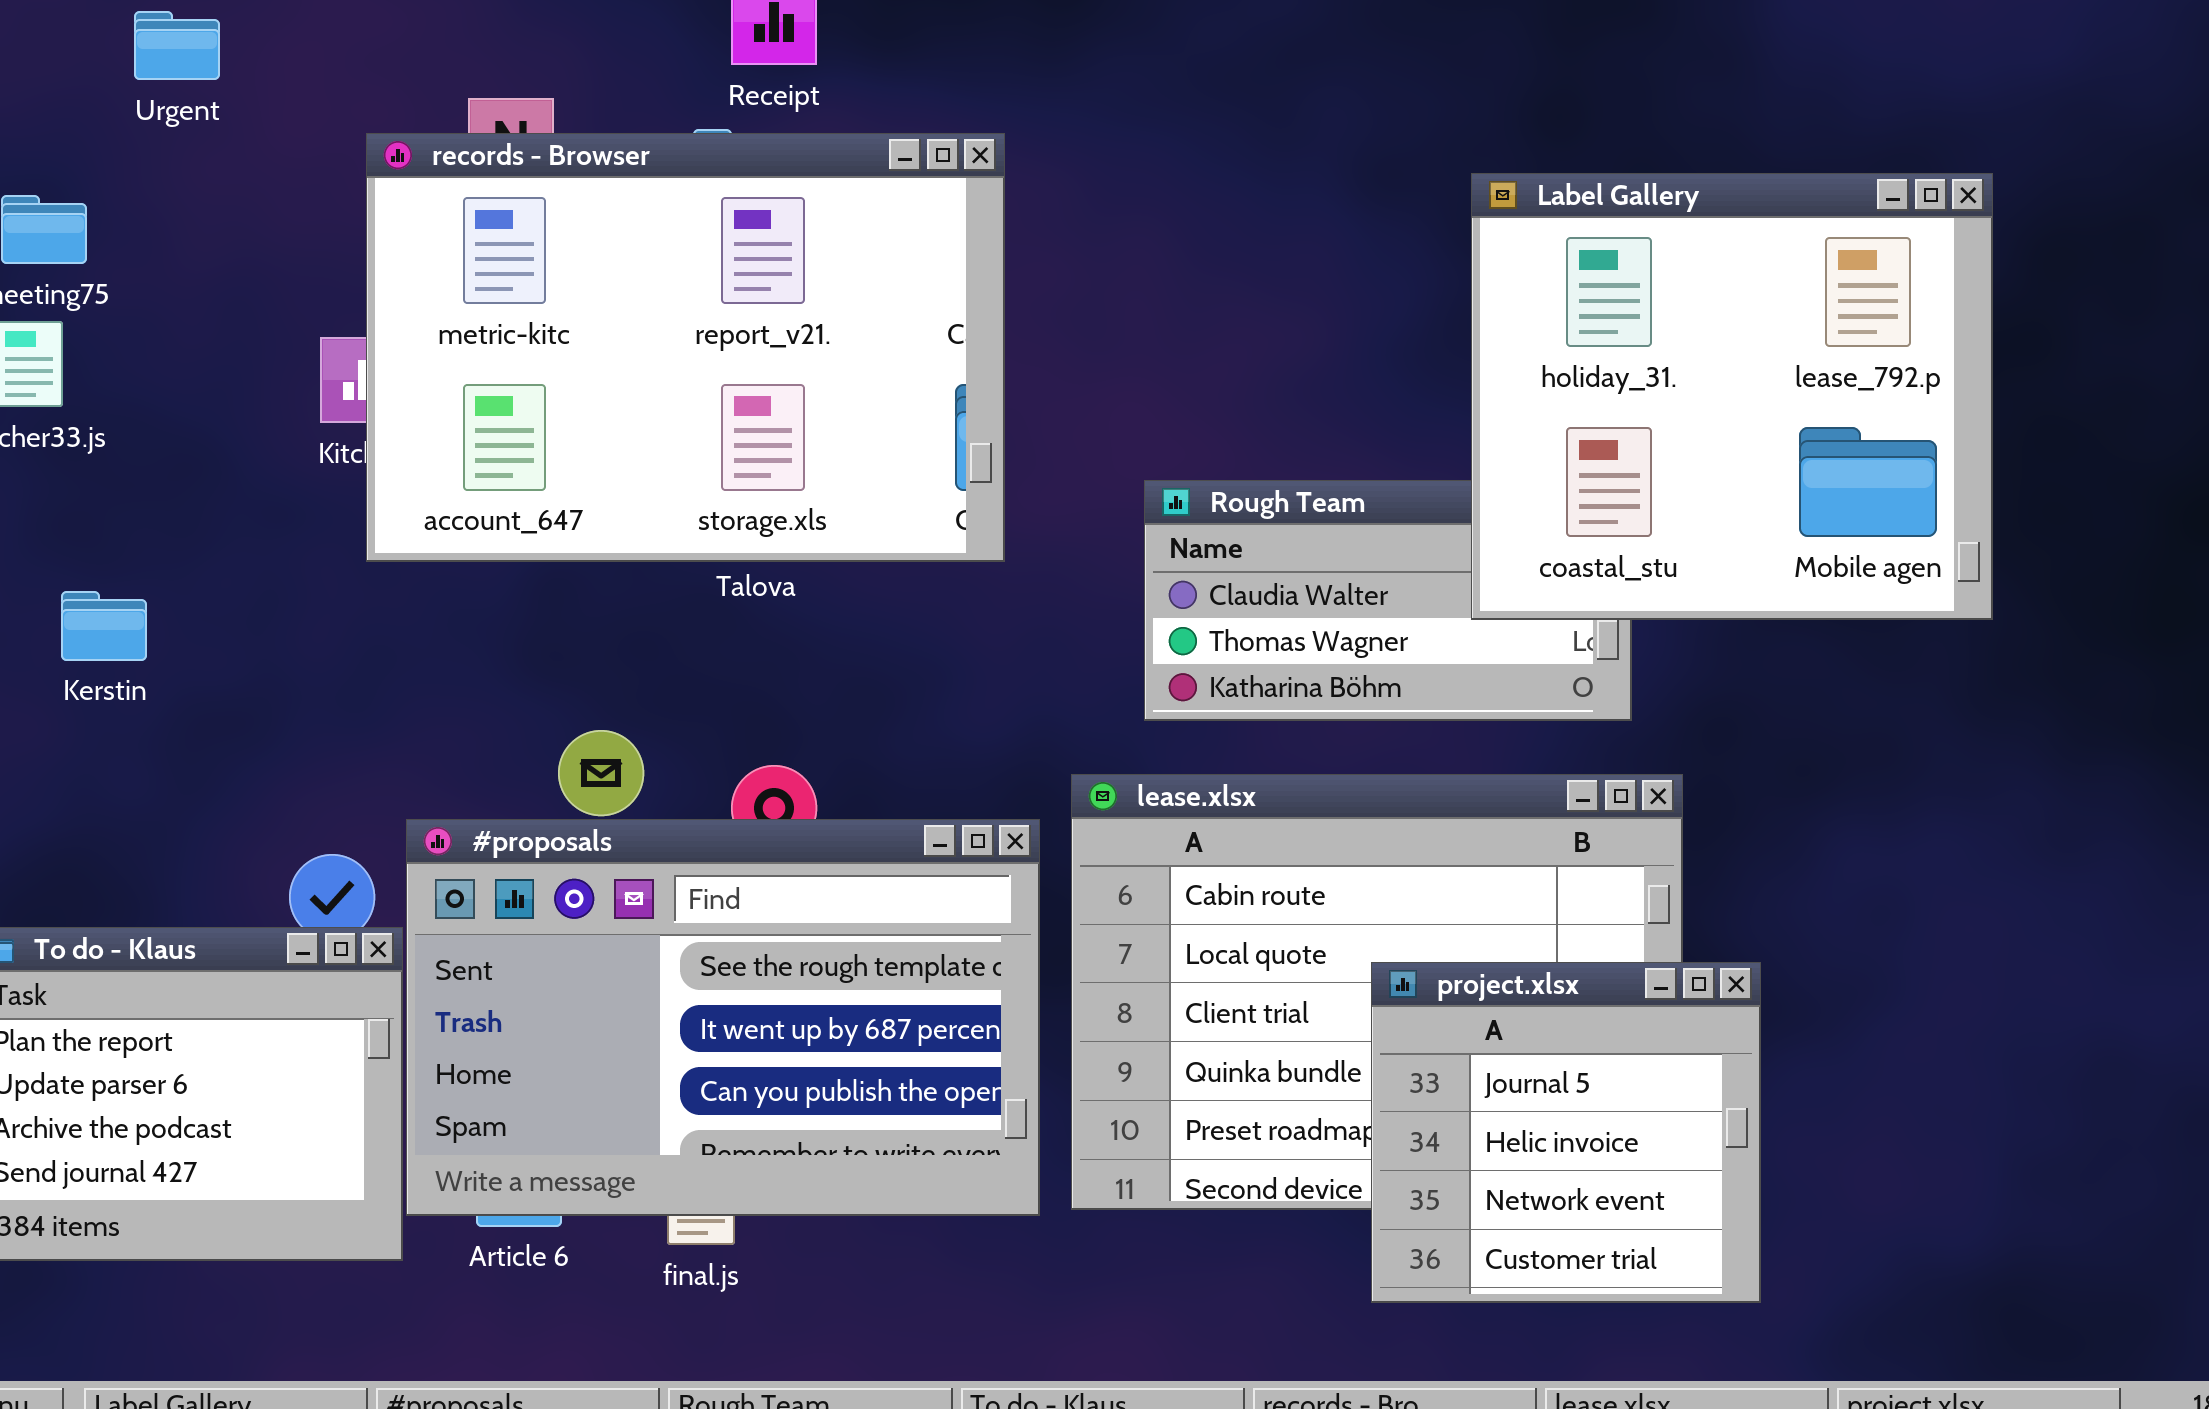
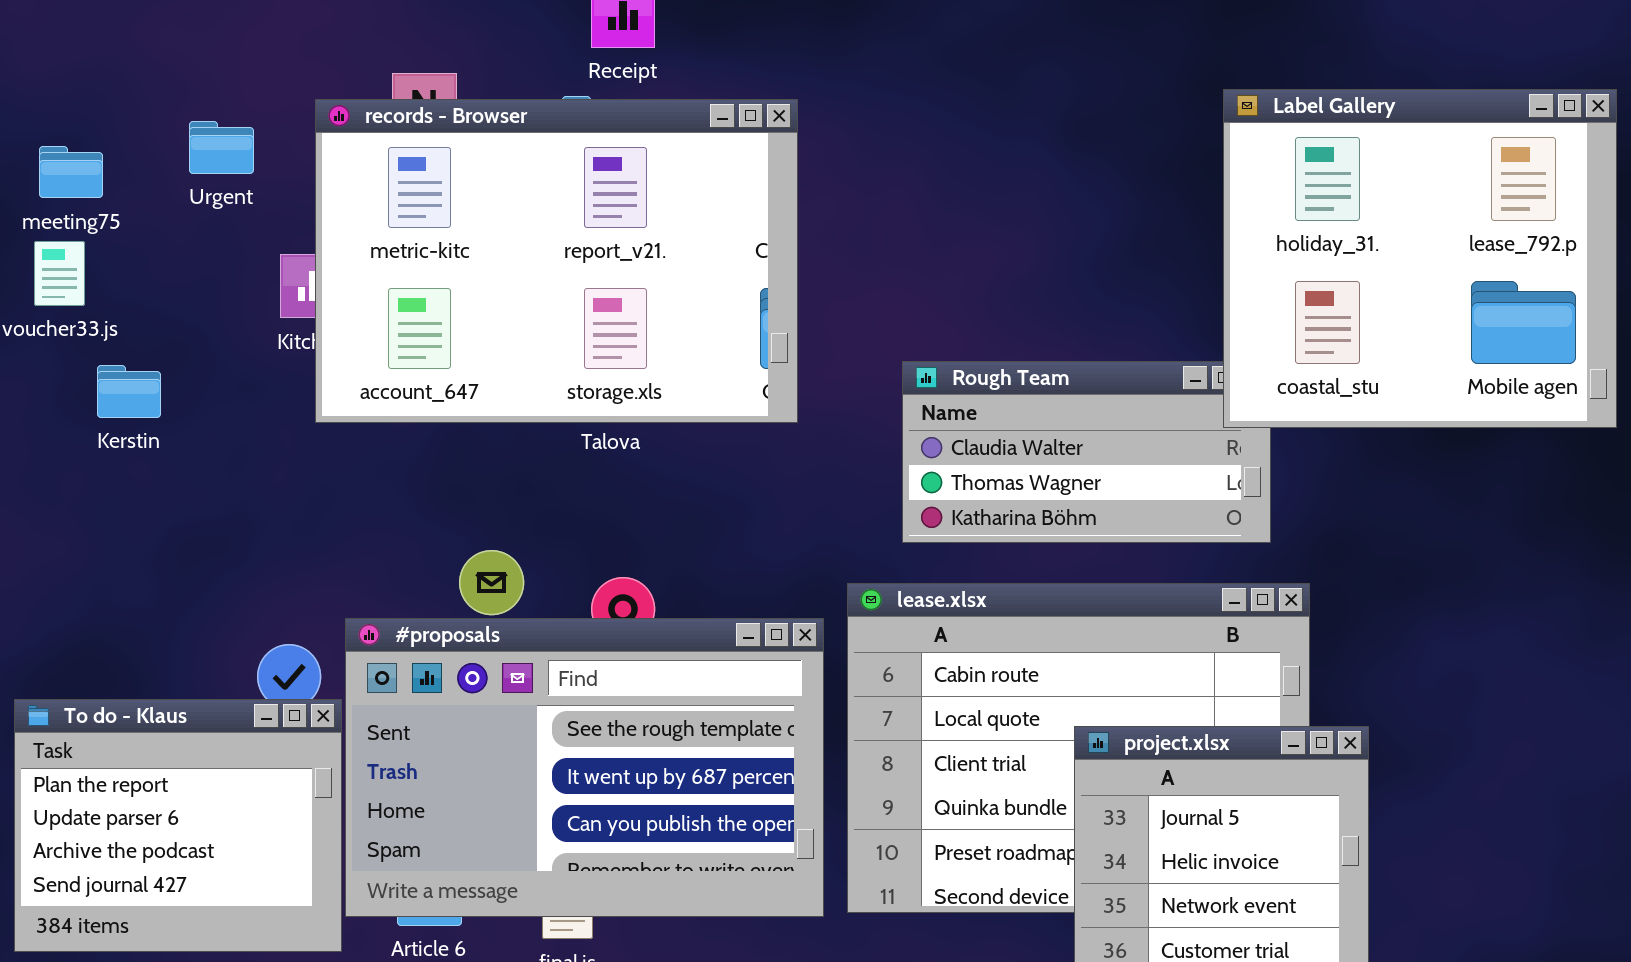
Urgent: [134,11,220,80] -> [189,121,254,174], moved
Label Gallery: [1471,173,1993,620] -> [1223,89,1617,428], moved
Kerstin: [61,591,147,661] -> [97,365,161,418], moved

